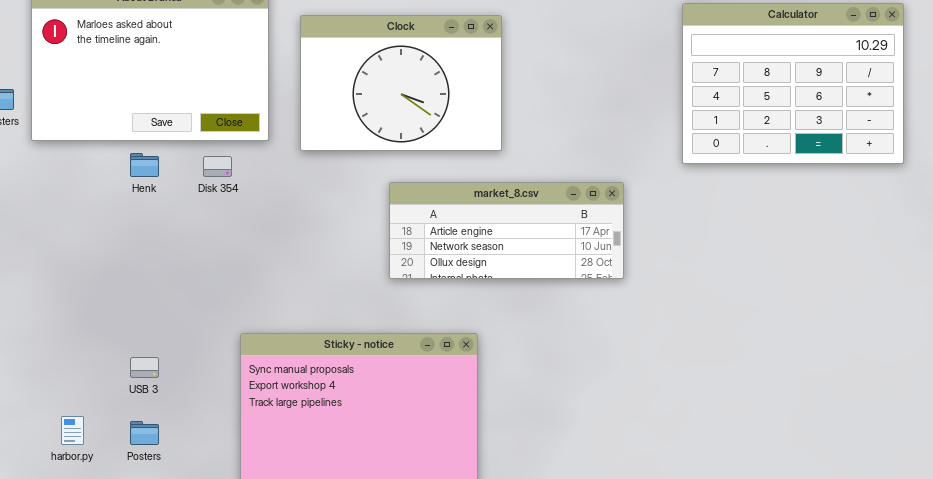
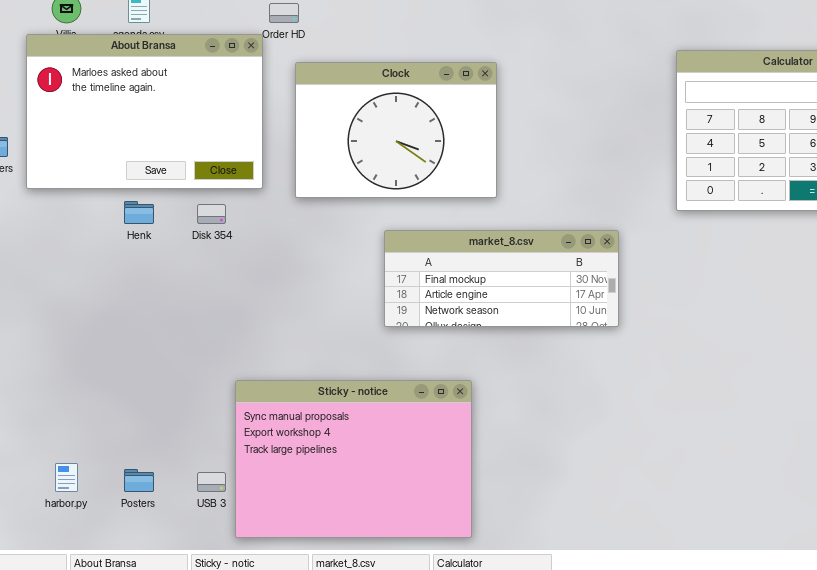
market_8.csv: [389,182,624,279] -> [384,230,619,327], scrolled up 1 row
USB 3: [130,357,159,378] -> [197,472,226,492], moved

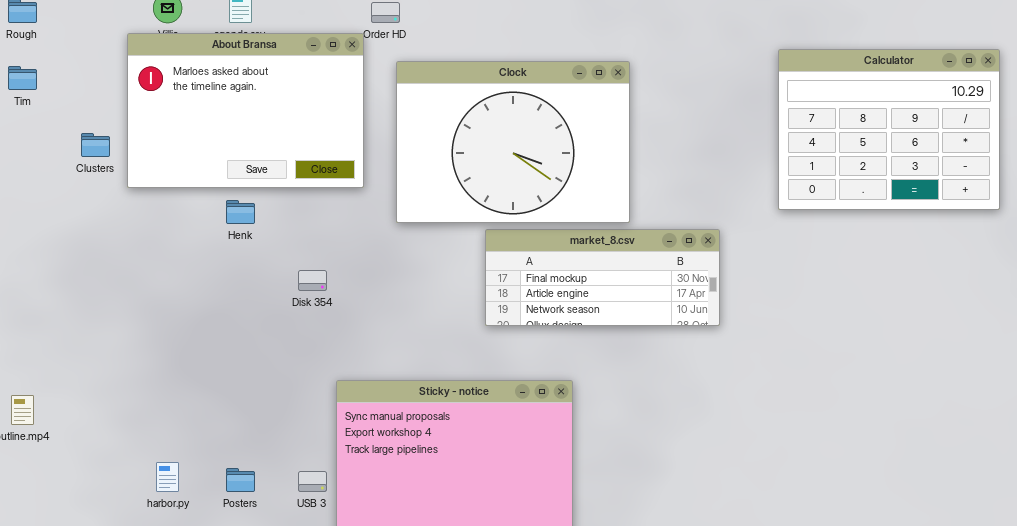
Clock: [295,62,497,198] -> [396,61,630,223], resized
Disk 354: [197,204,226,224] -> [298,270,327,291], moved

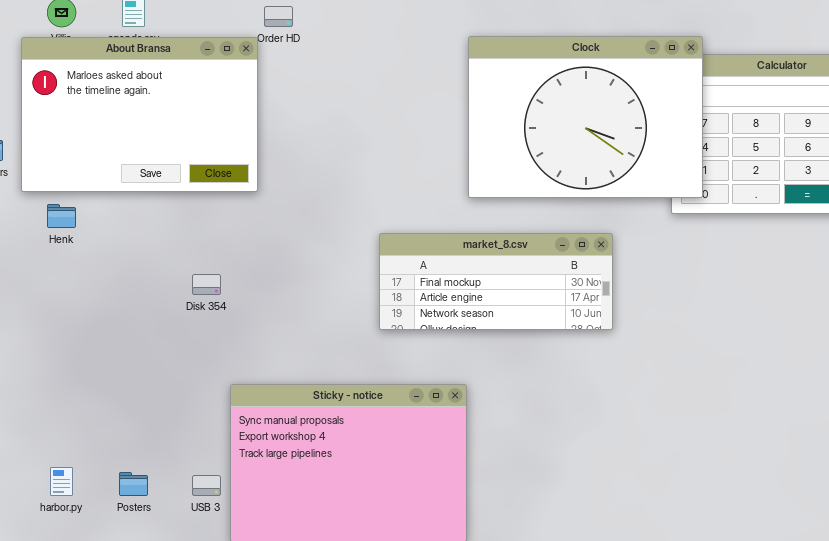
Clock: [396,61,630,223] -> [468,36,703,198], moved
Henk: [226,200,255,224] -> [47,204,76,228], moved

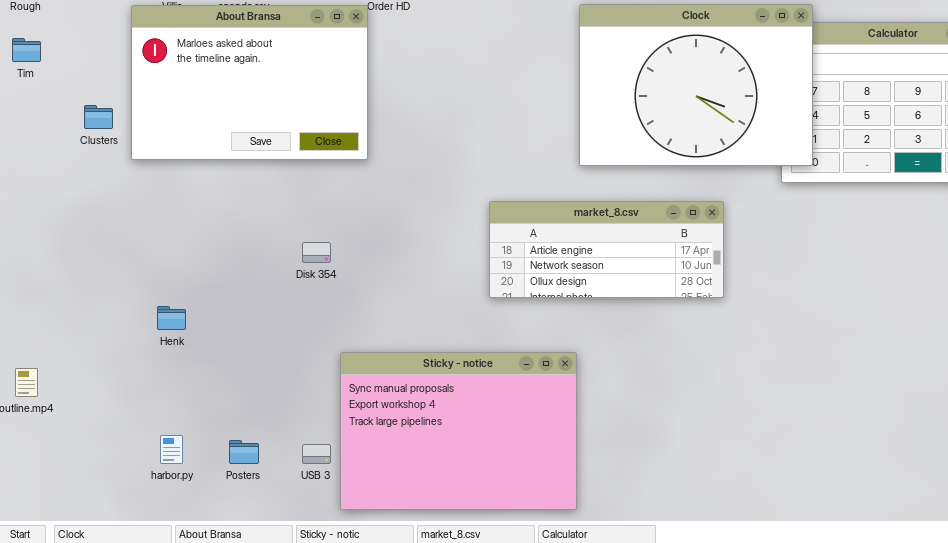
Henk: [47,204,76,228] -> [157,306,186,330], moved
market_8.csv: [379,233,613,330] -> [489,201,724,298], scrolled down 1 row

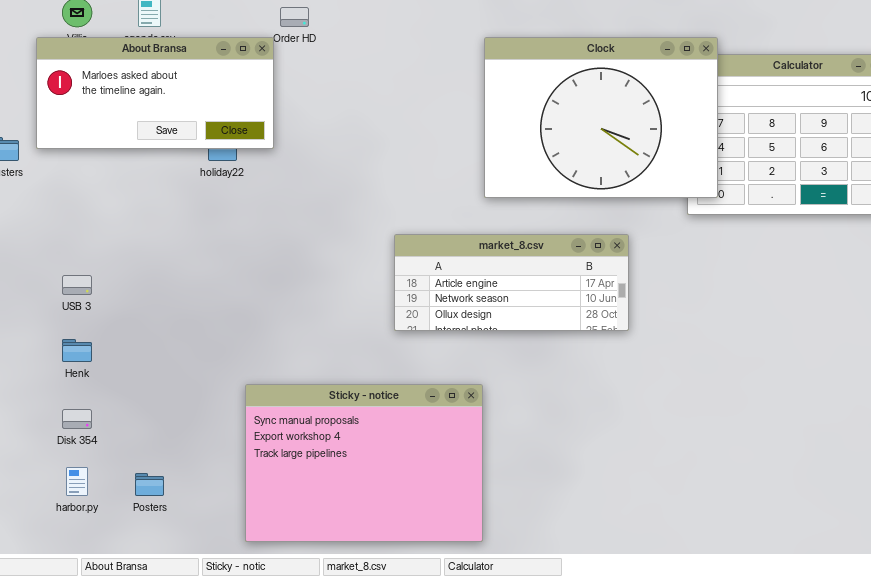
About Bransa: [131,5,368,160] -> [36,37,274,149], resized
Disk 354: [302,242,331,263] -> [62,409,92,429], moved
USB 3: [302,444,331,464] -> [62,275,92,295], moved

